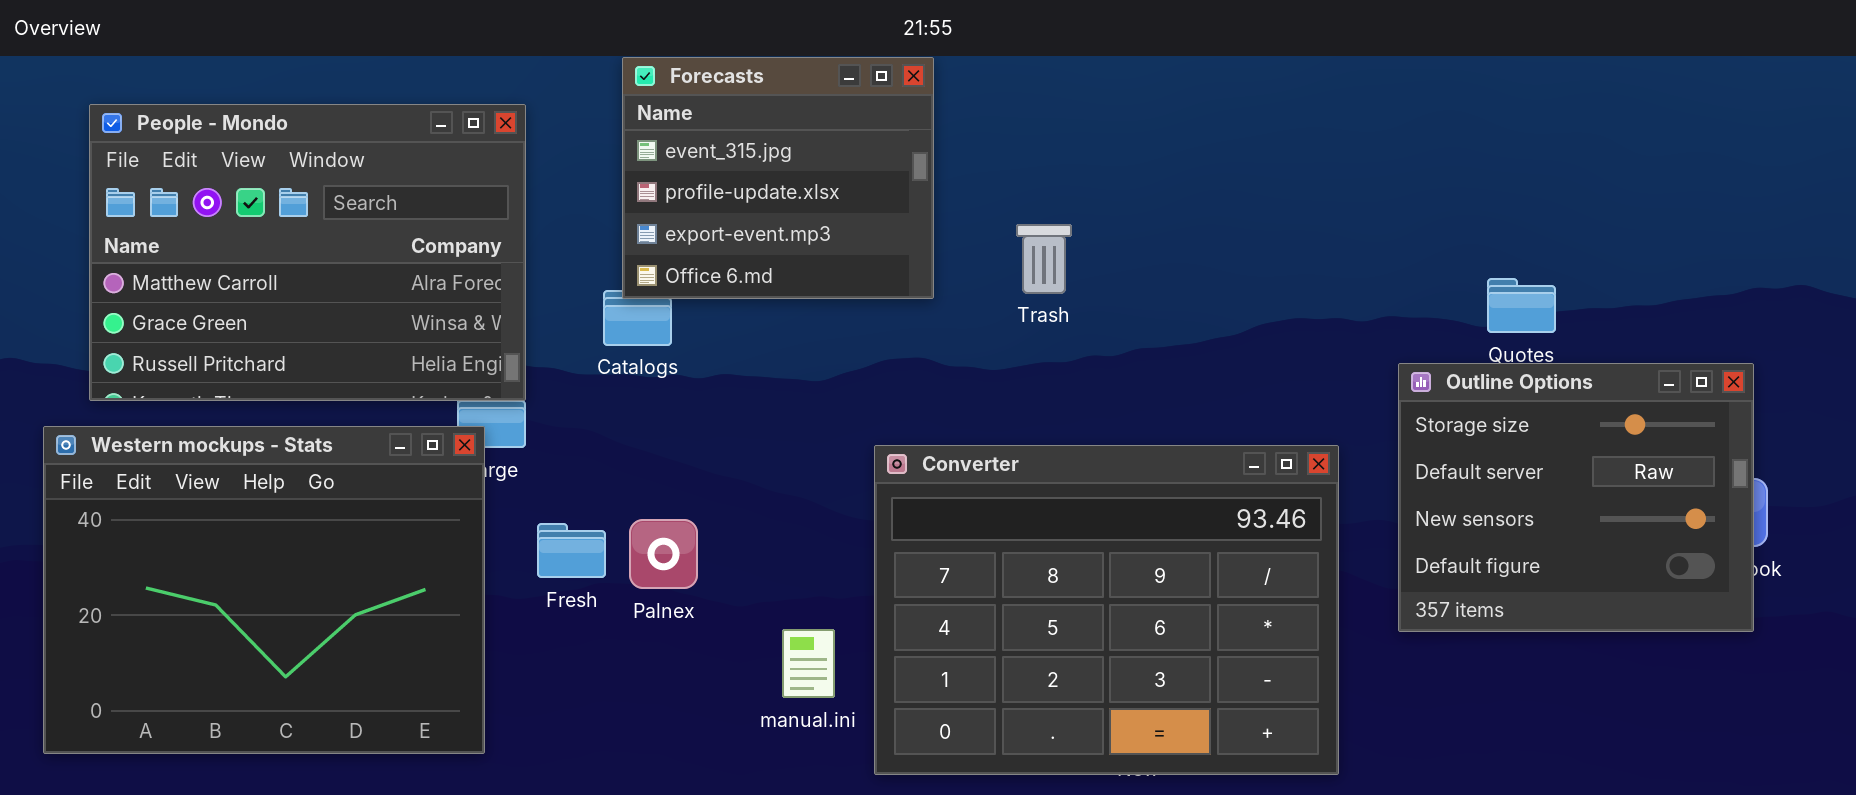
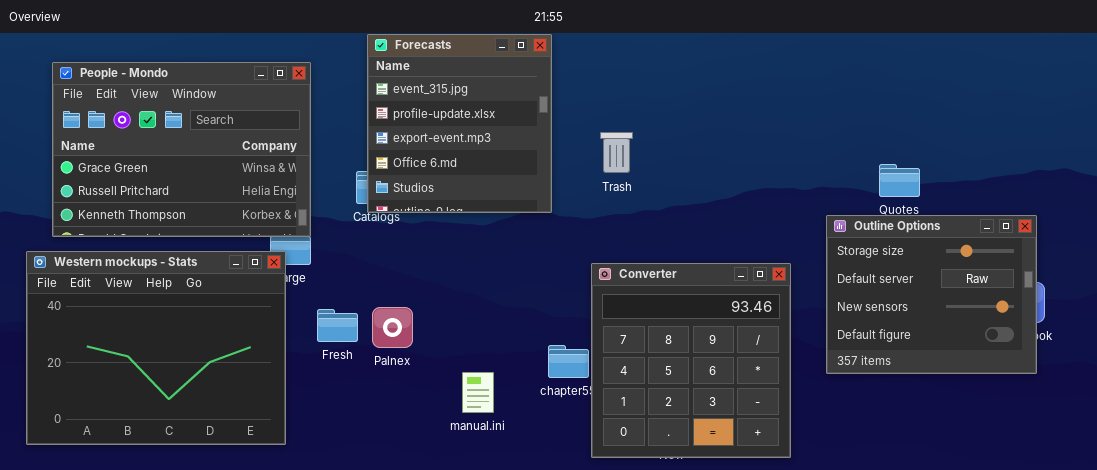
Forecasts: [622,57,934,299] -> [367,34,552,213], resized
People - Mondo: [89,104,526,401] -> [52,62,311,237], scrolled down 1 row
Converter: [874,445,1339,775] -> [591,263,791,458], resized

